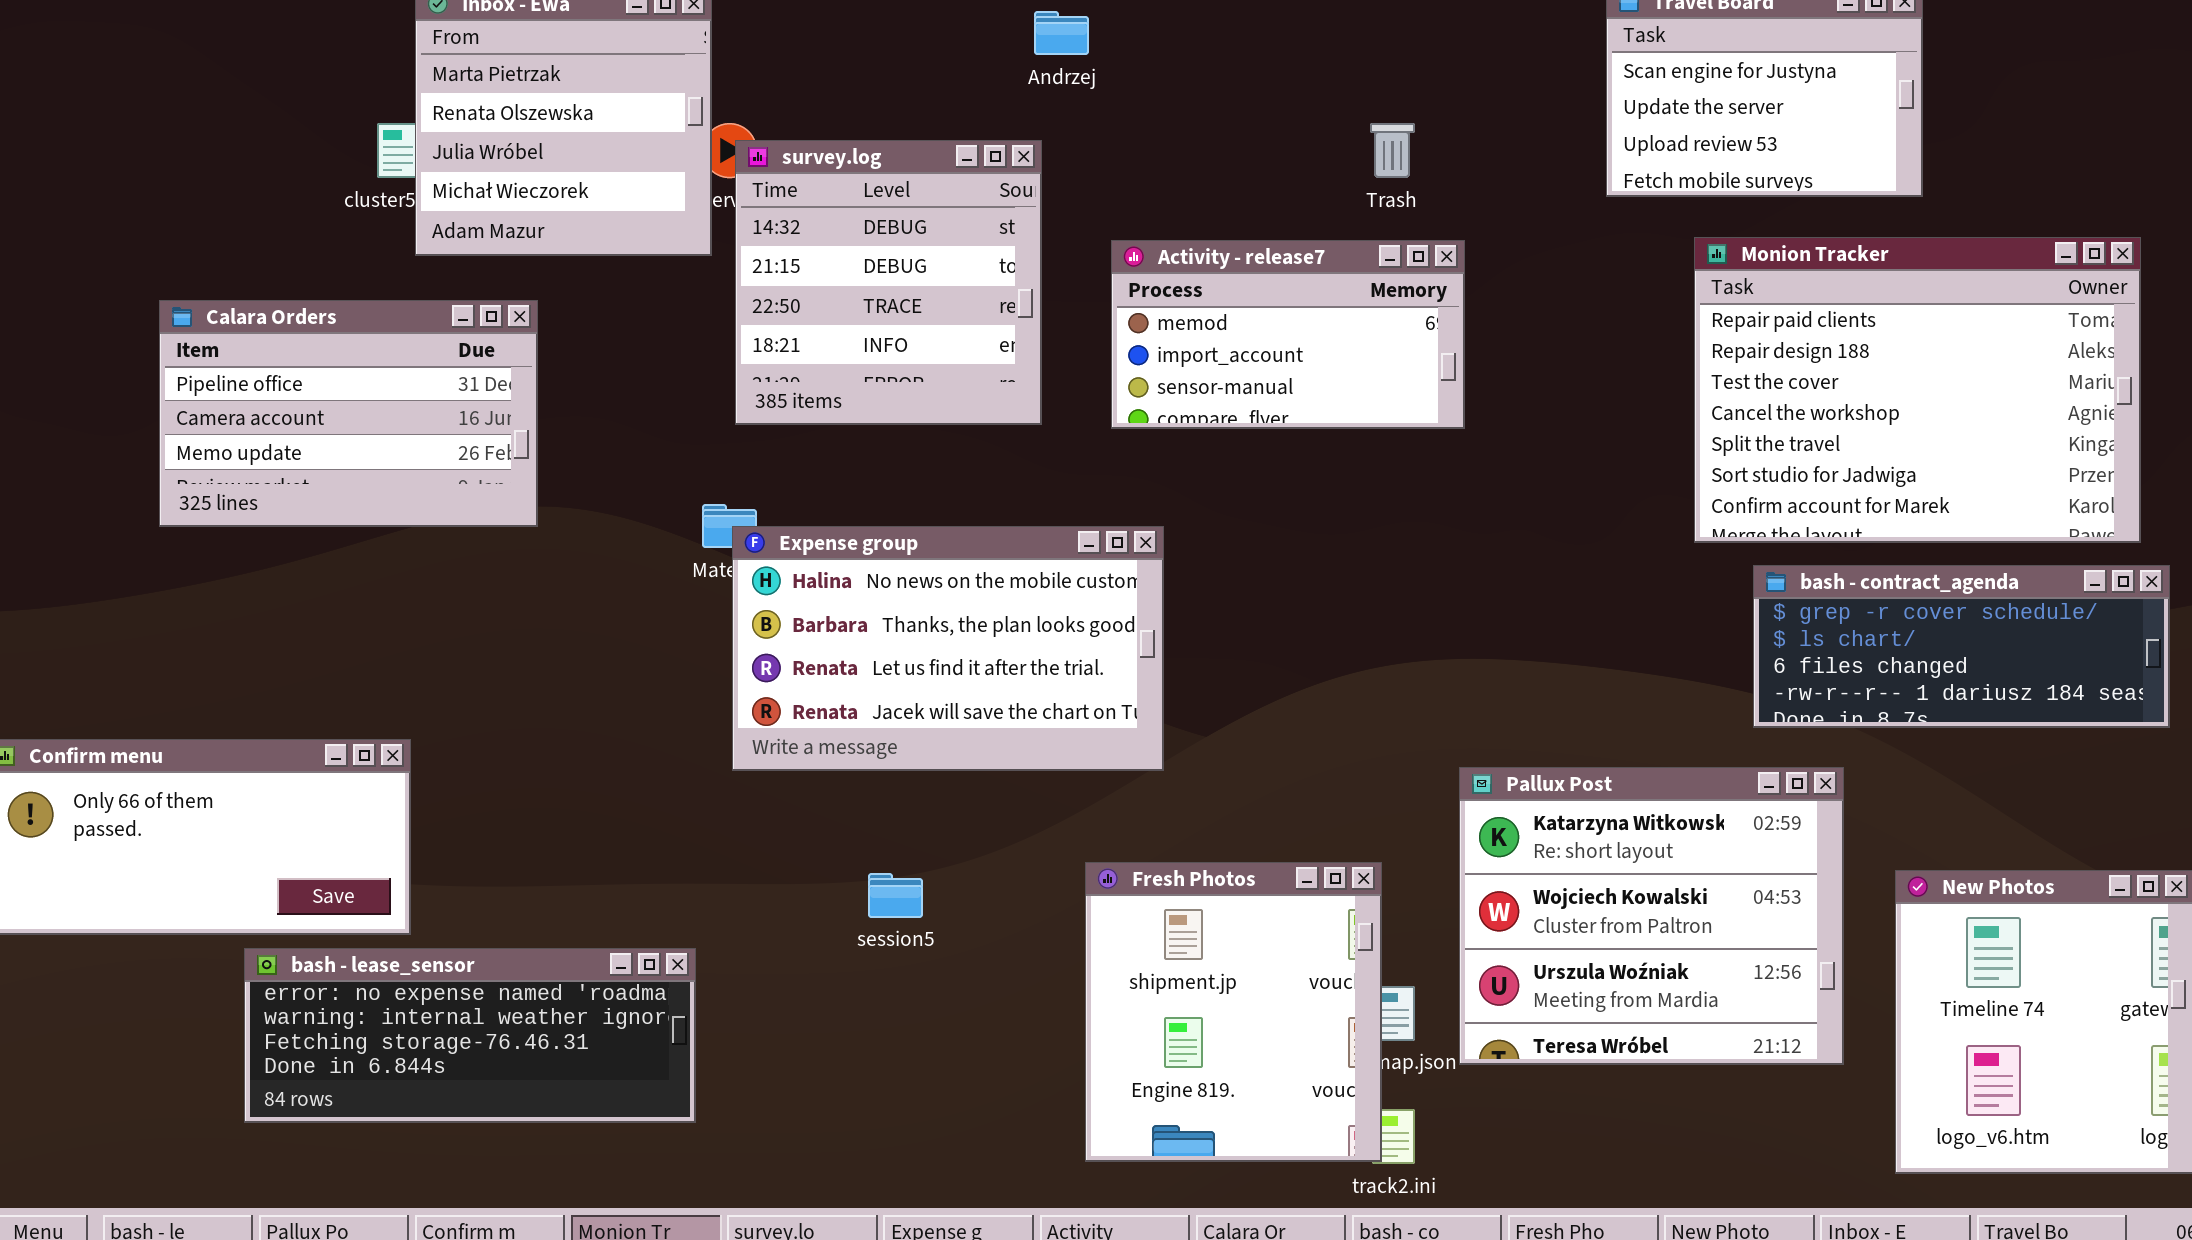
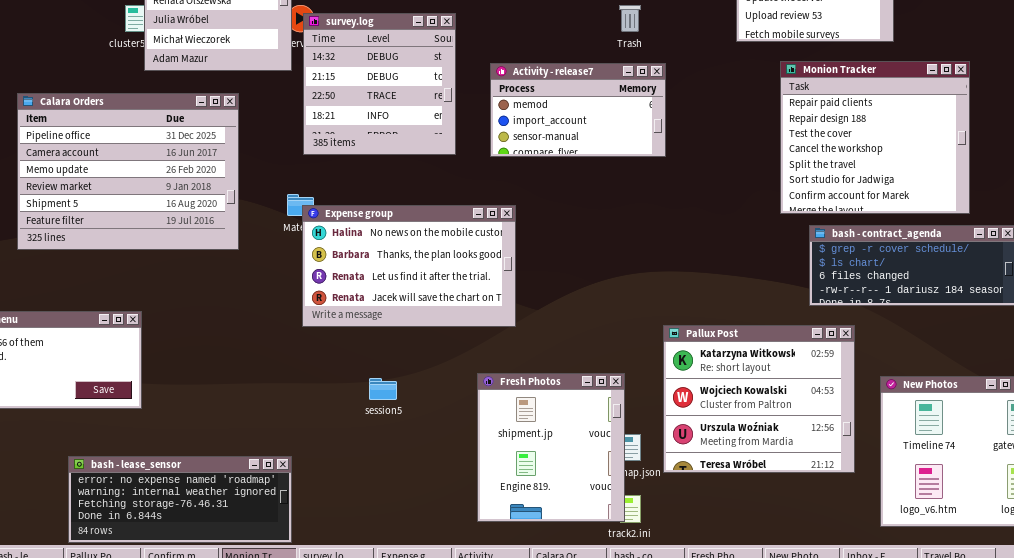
Monion Tracker: [1694,237,2141,543] -> [780,61,970,214], resized
Calara Orders: [159,300,538,527] -> [17,93,239,250], resized
bash - lease_sensor: [244,948,696,1123] -> [68,456,292,543], moved

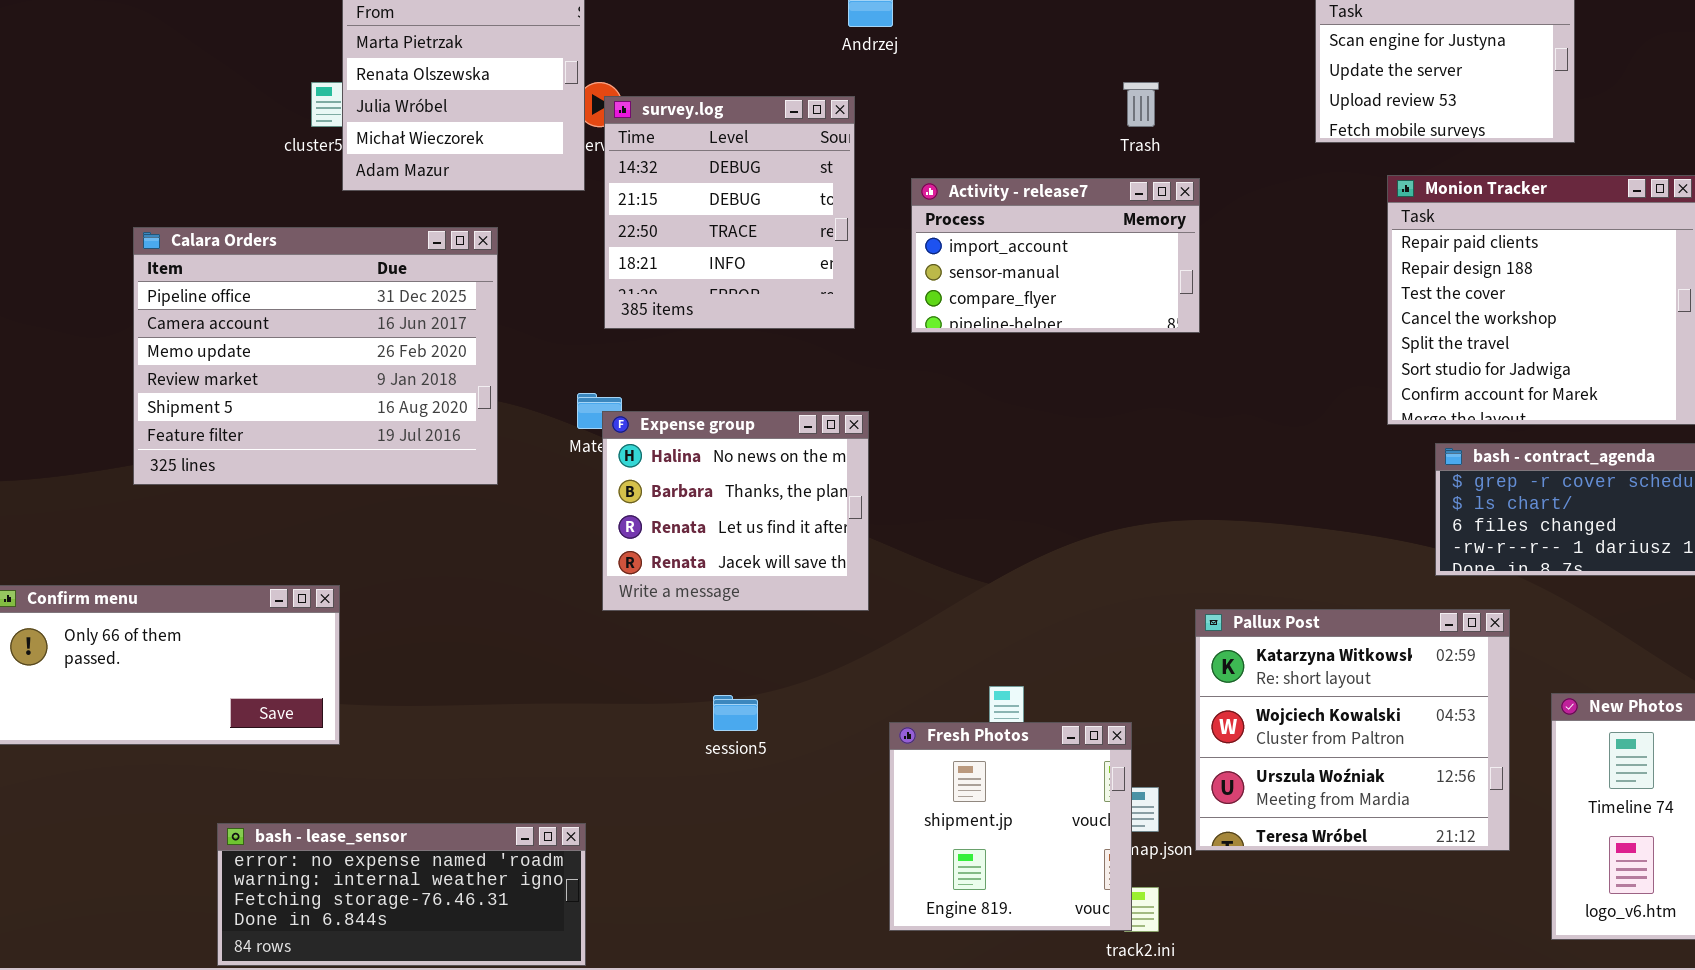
Activity - release7: [490,63,666,157] -> [911,178,1200,333], scrolled down 1 row
Expense group: [302,205,516,327] -> [602,411,869,611], resized
Fresh Photos: [477,373,625,522] -> [889,722,1132,931], resized

